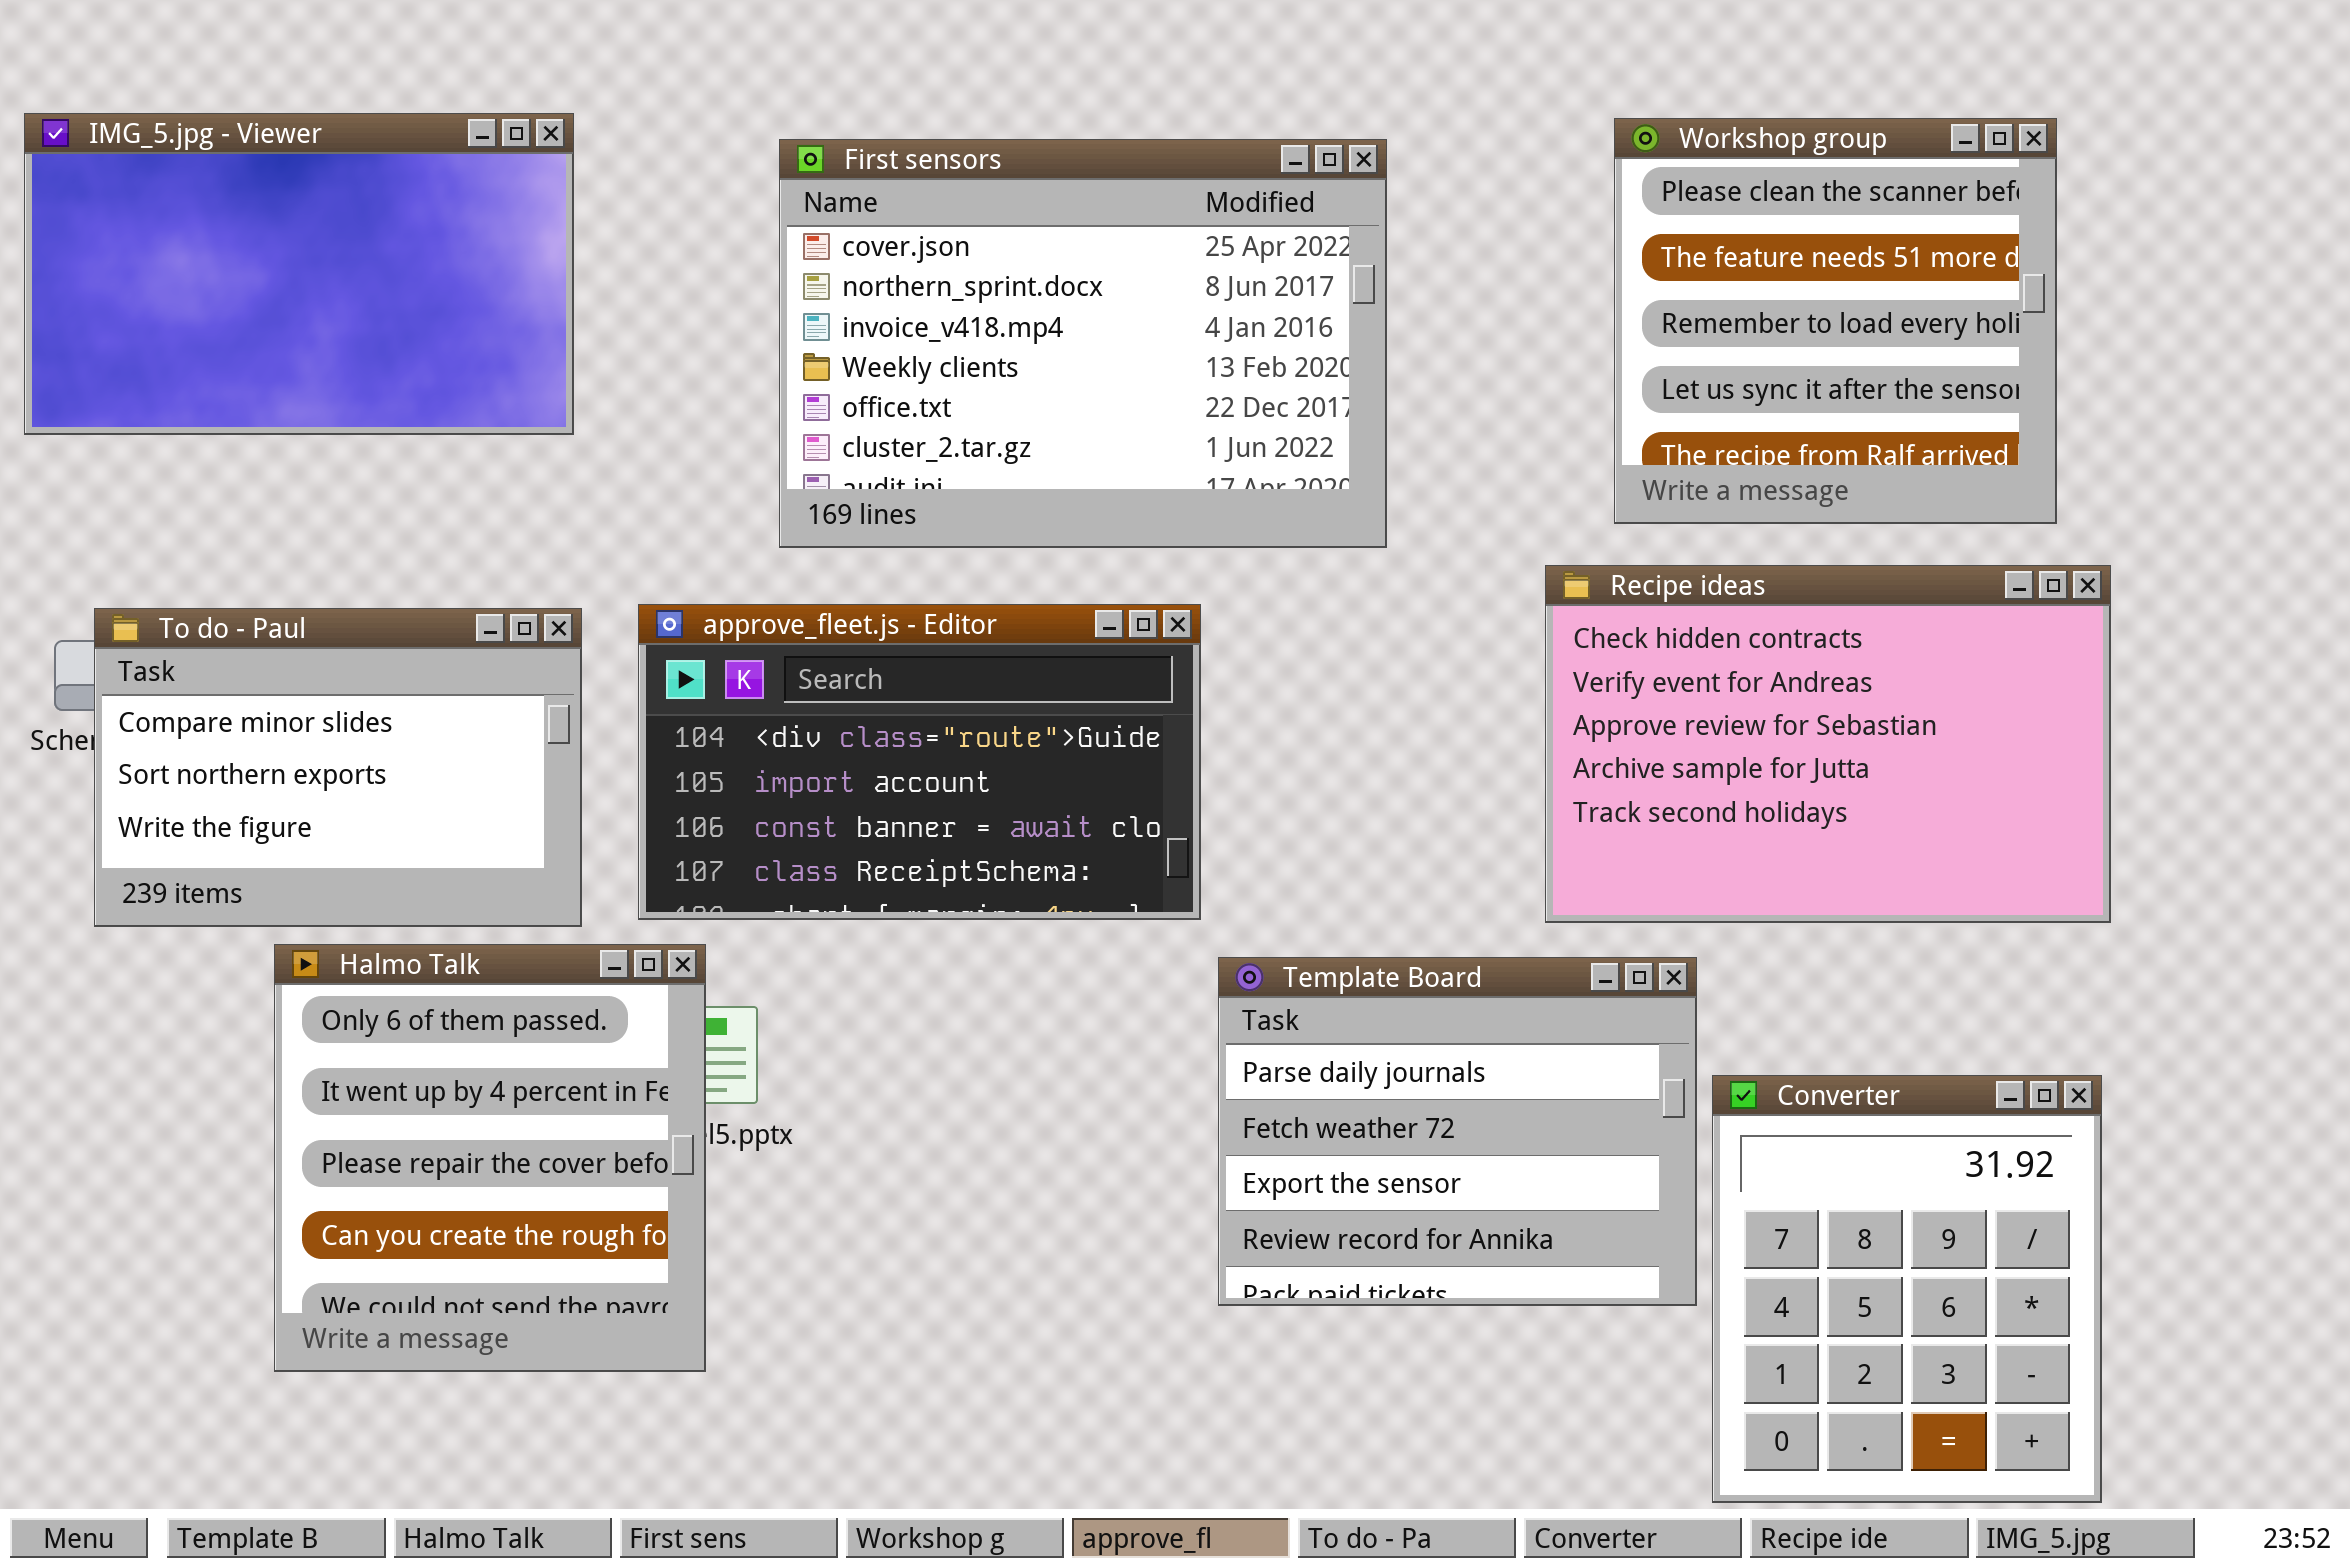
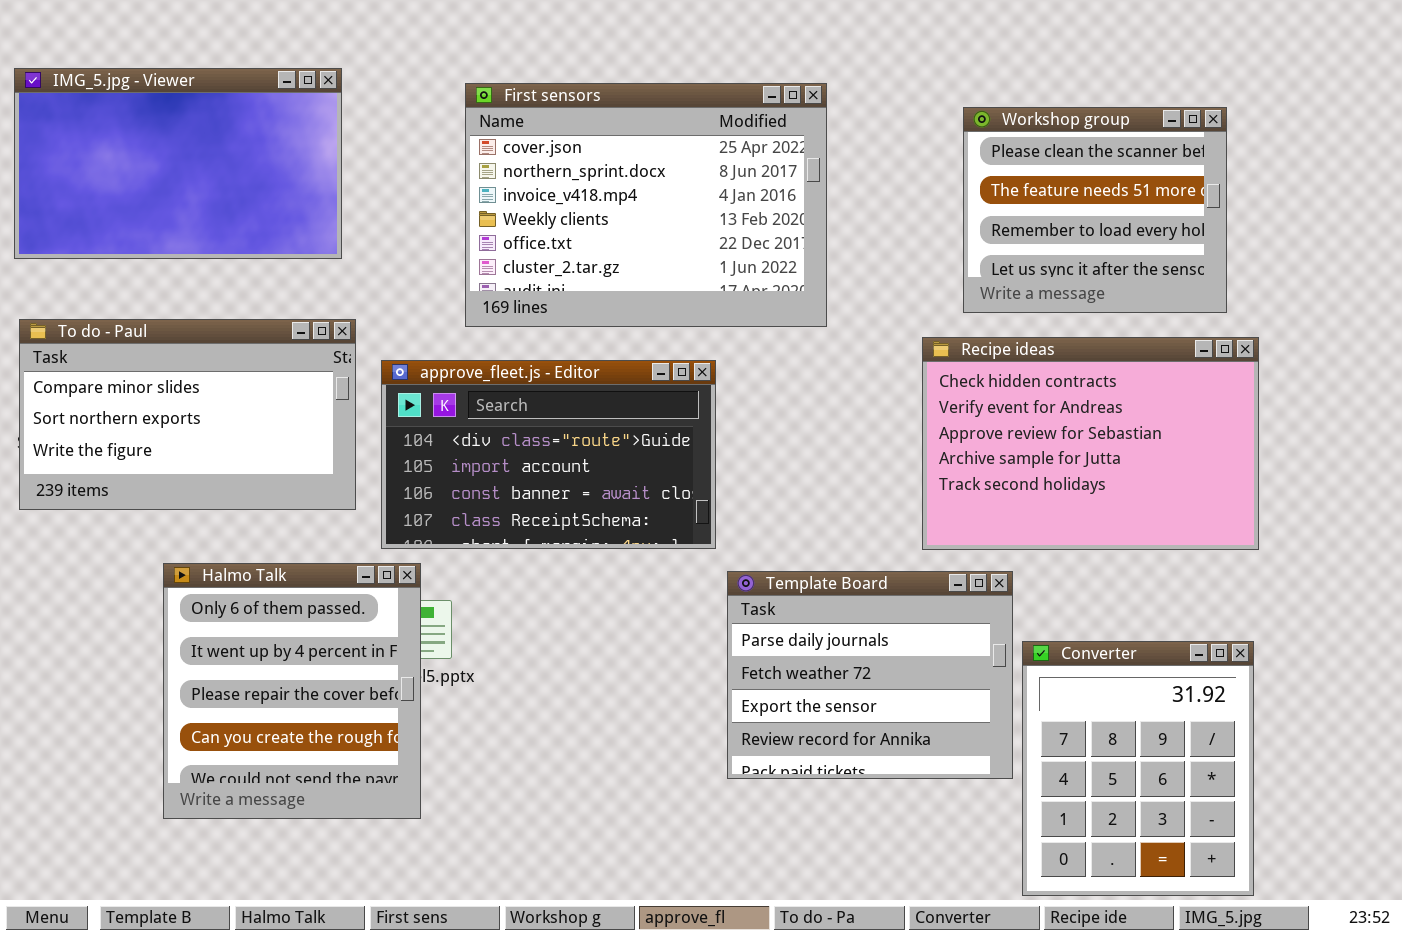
Workshop group: [1614,118,2057,524] -> [963,107,1227,313], resized
To do - Paul: [94,608,582,927] -> [19,319,356,510], moved, resized

